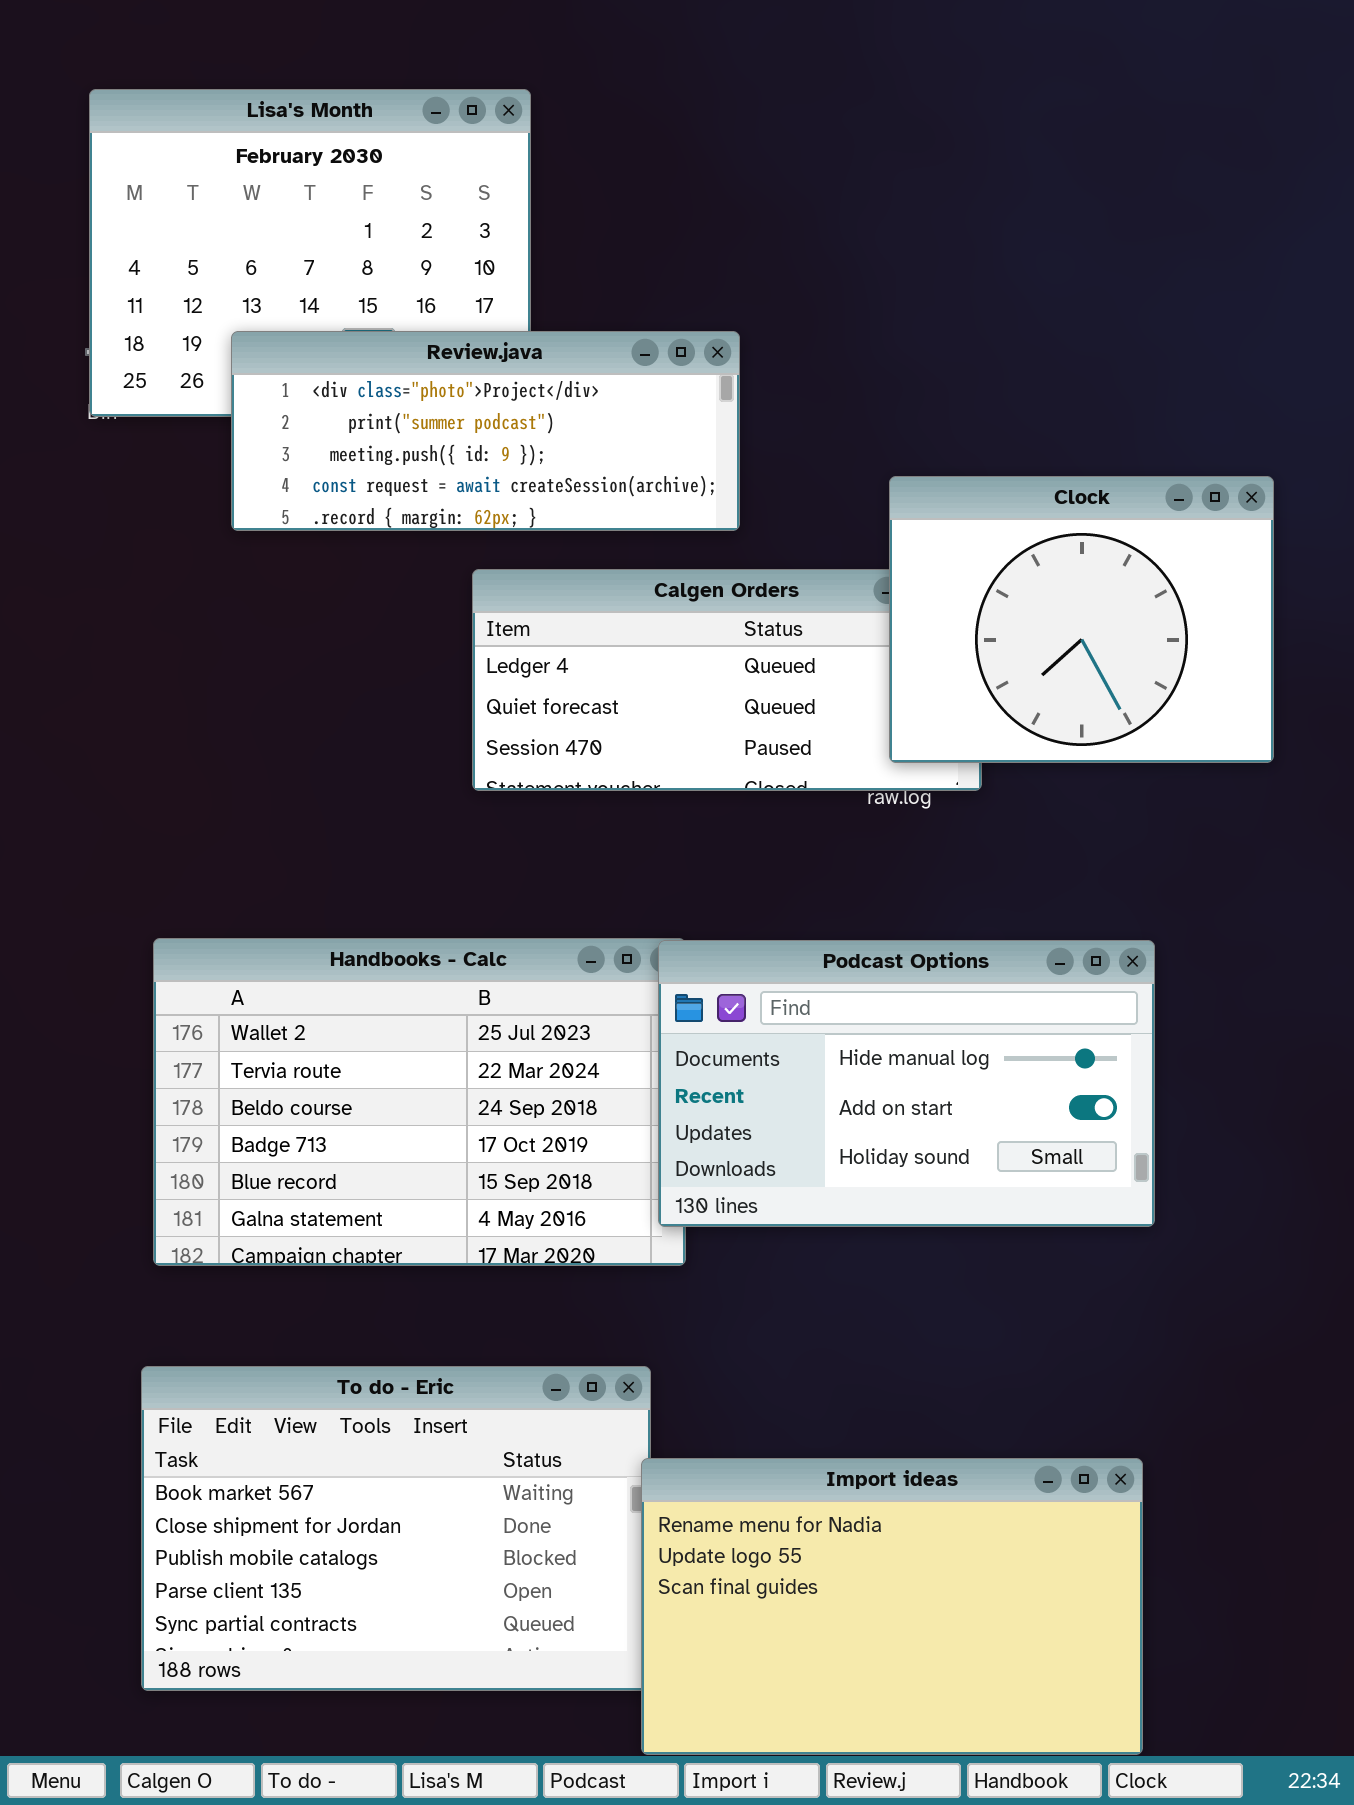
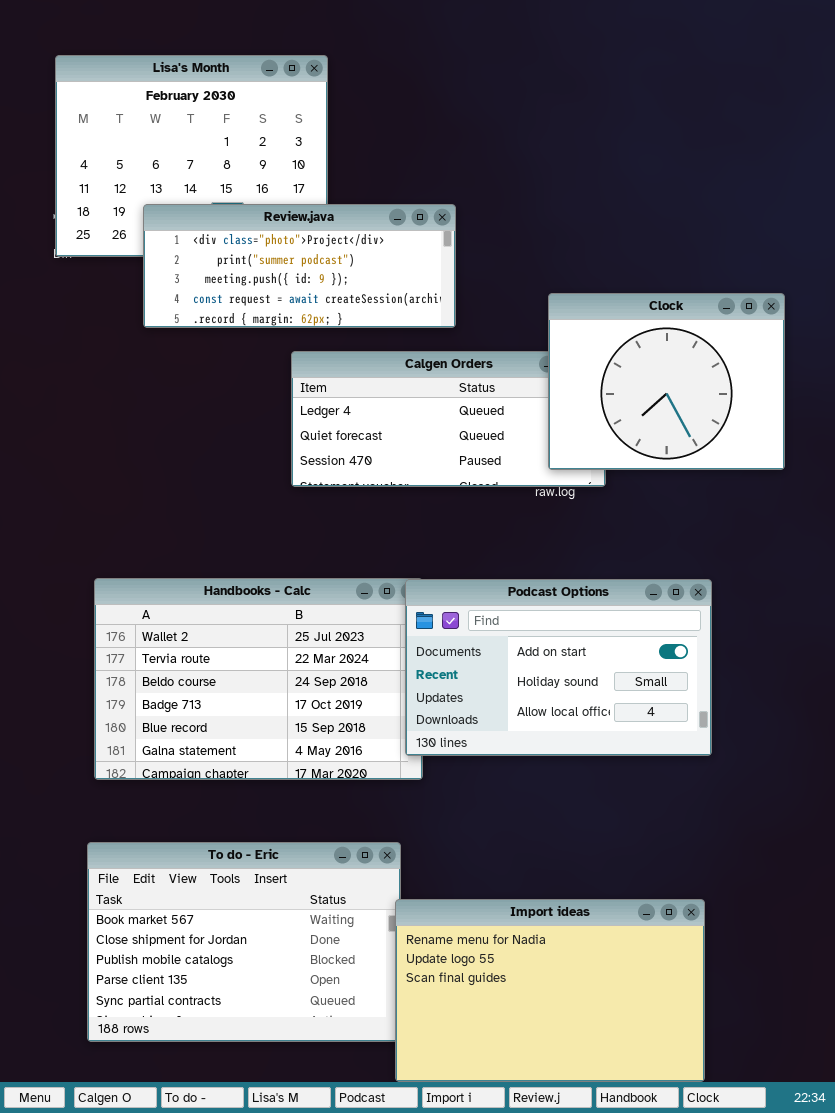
Podcast Options: [658,940,1155,1227] -> [405,579,712,756], scrolled down 1 row

